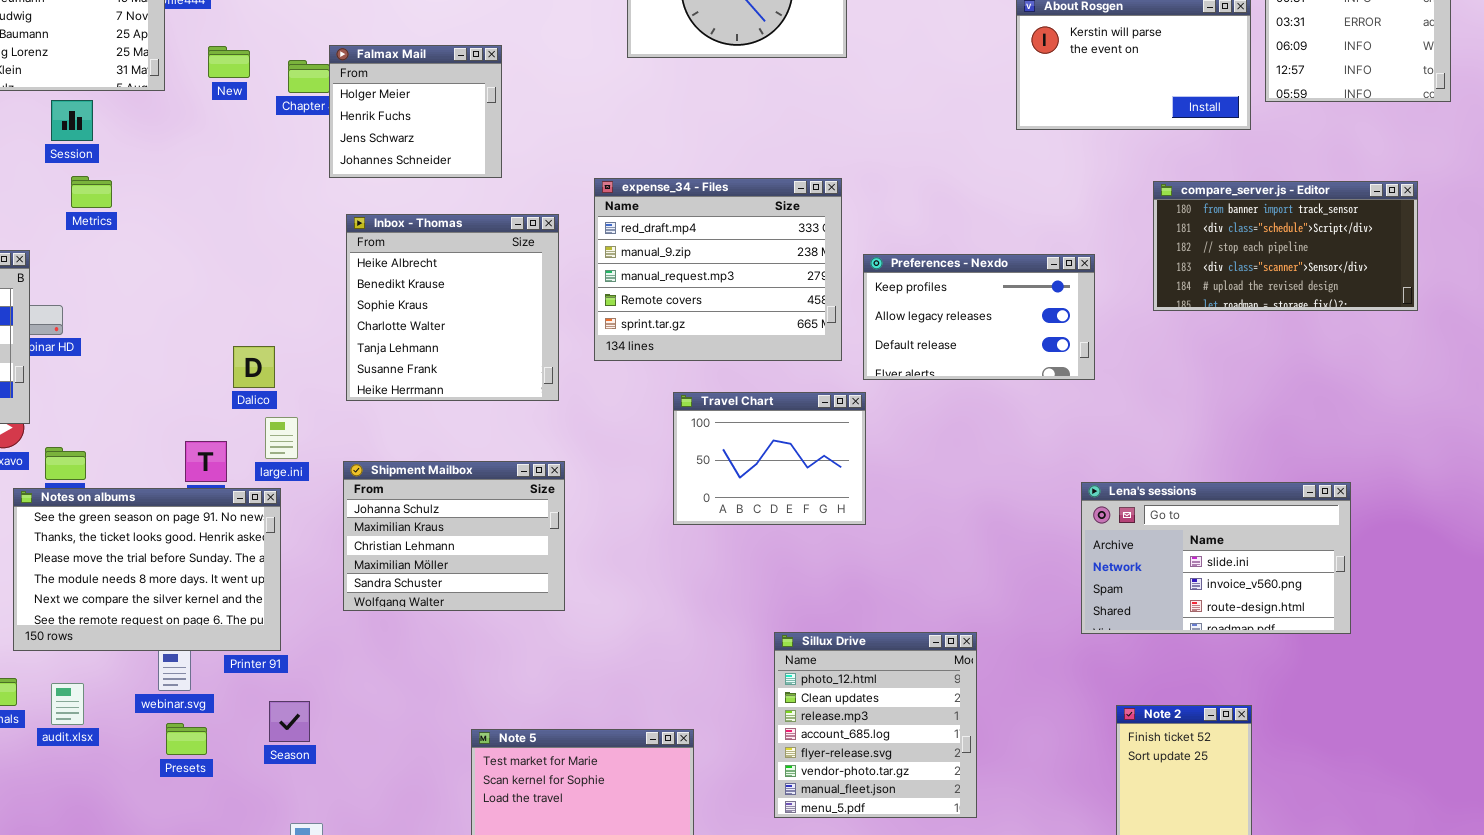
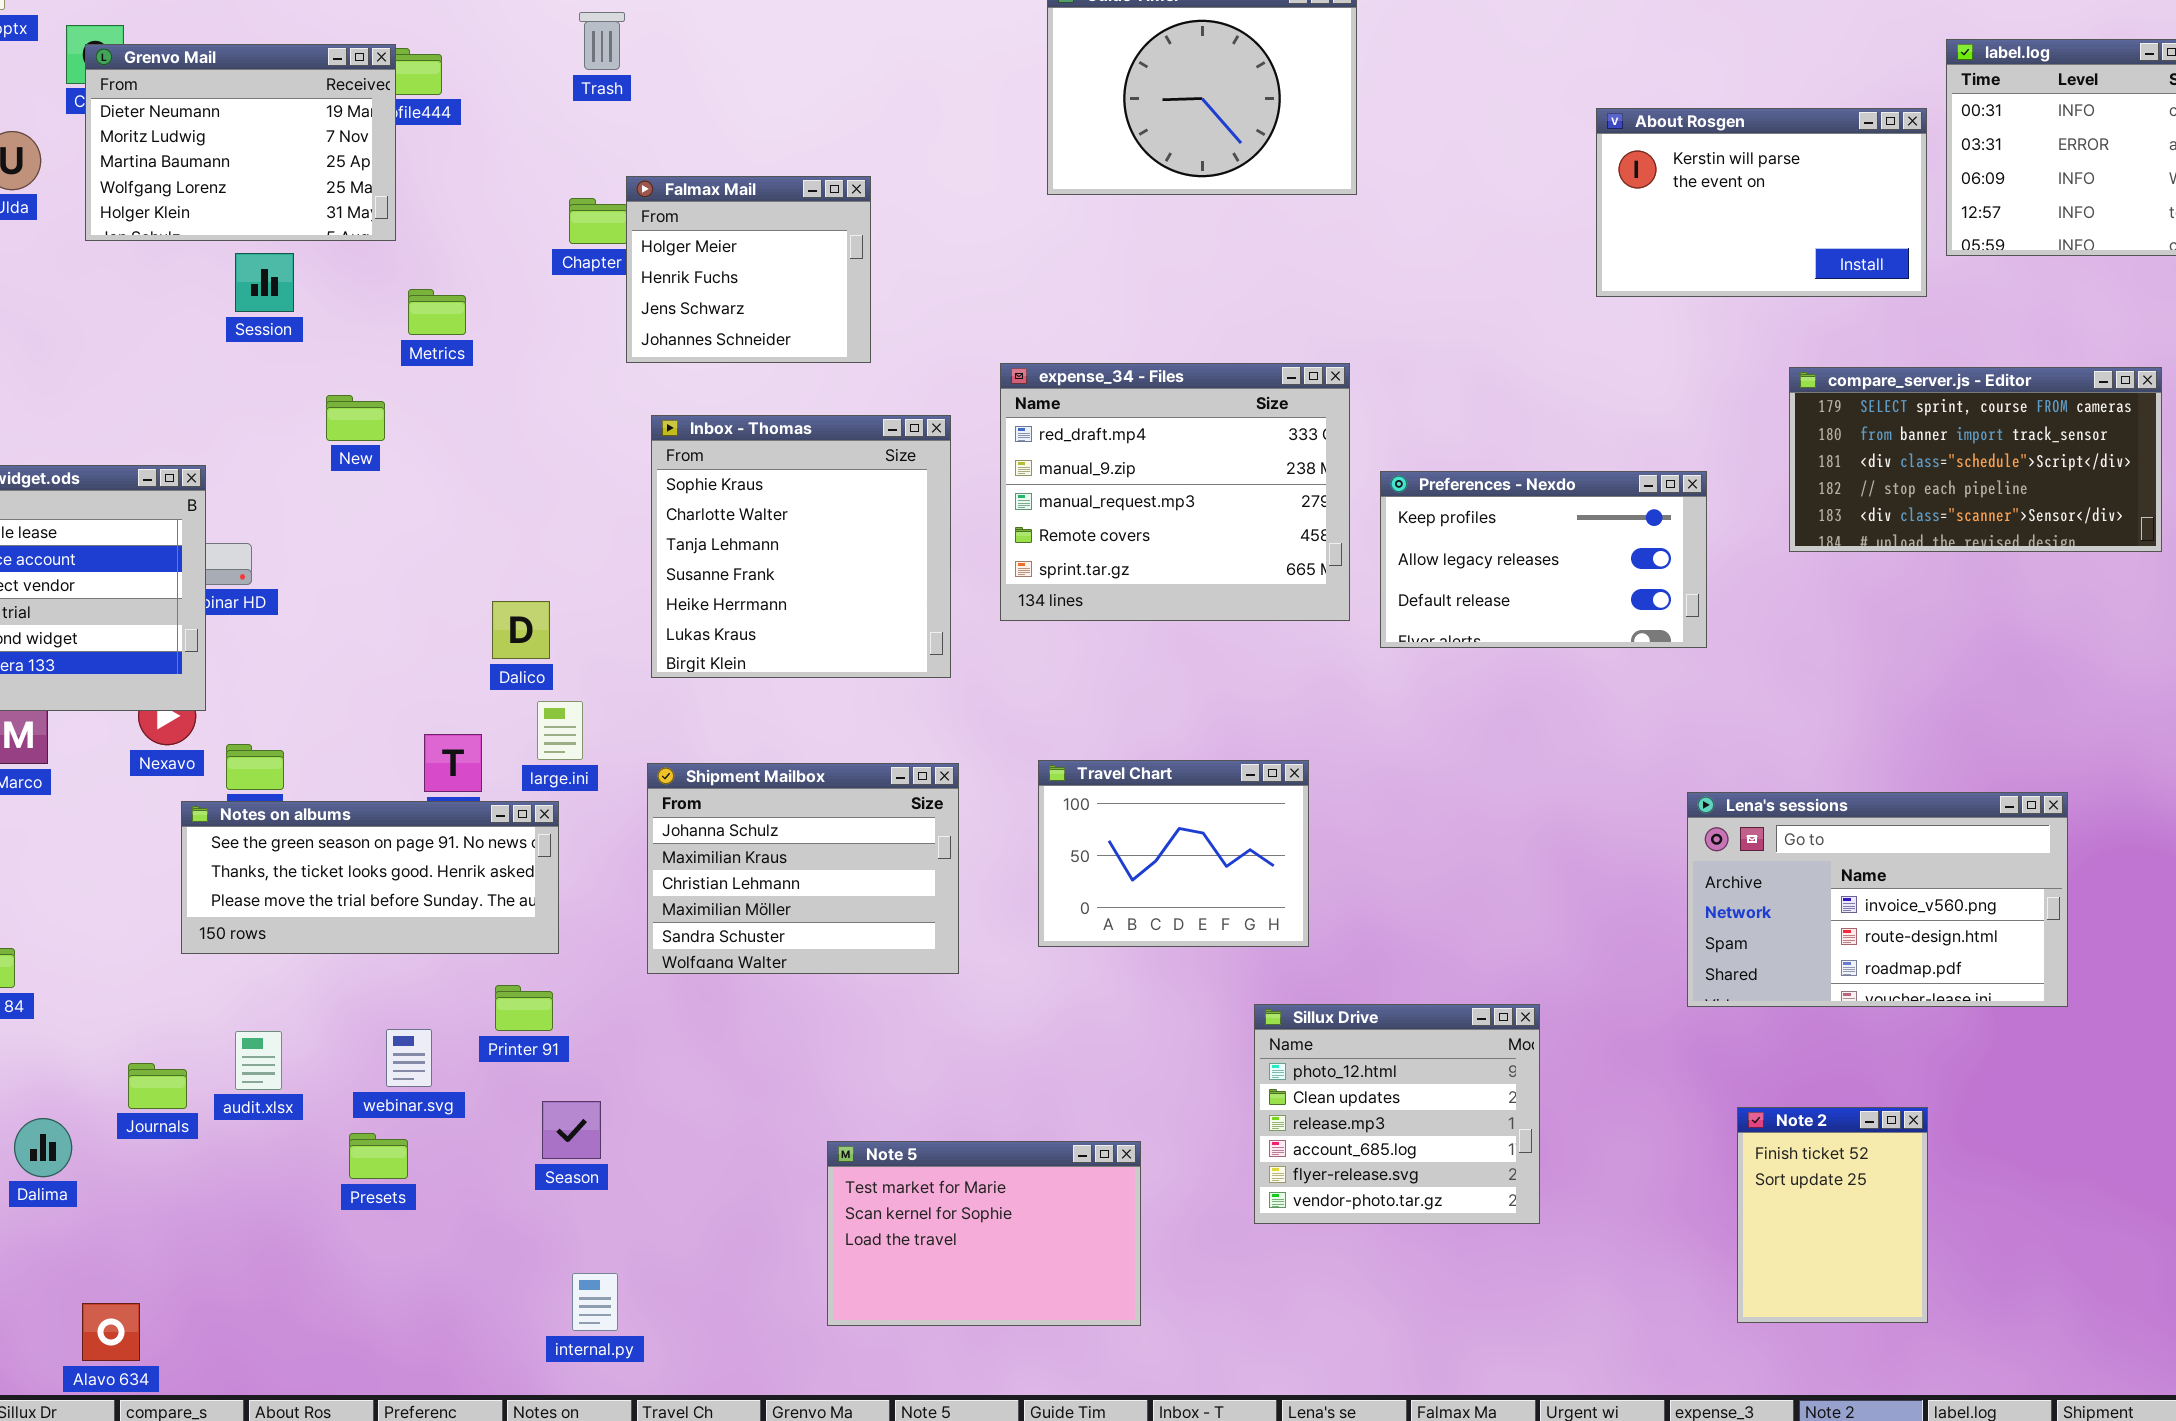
New: [208,46,250,78] -> [326,395,385,441], moved
Metrics: [71,176,112,208] -> [408,289,466,335], moved
compare_server.js - Editor: [1153,181,1418,311] -> [1789,367,2162,552], scrolled up 1 row
Inbox - Thomas: [346,214,559,401] -> [651,415,951,678], scrolled down 2 rows
Travel Chart: [673,392,866,525] -> [1038,760,1309,947], moved
Lena's sessions: [1081,482,1351,634] -> [1687,792,2068,1007], scrolled down 1 row
Notes on albums: [13,488,281,651] -> [181,801,559,954], resized
Sillux Drive: [774,632,977,818] -> [1254,1004,1540,1224], resized
audit.xlsx: [51,683,84,725] -> [235,1031,282,1090], moved
Presets: [166,723,207,755] -> [349,1133,408,1179], moved

